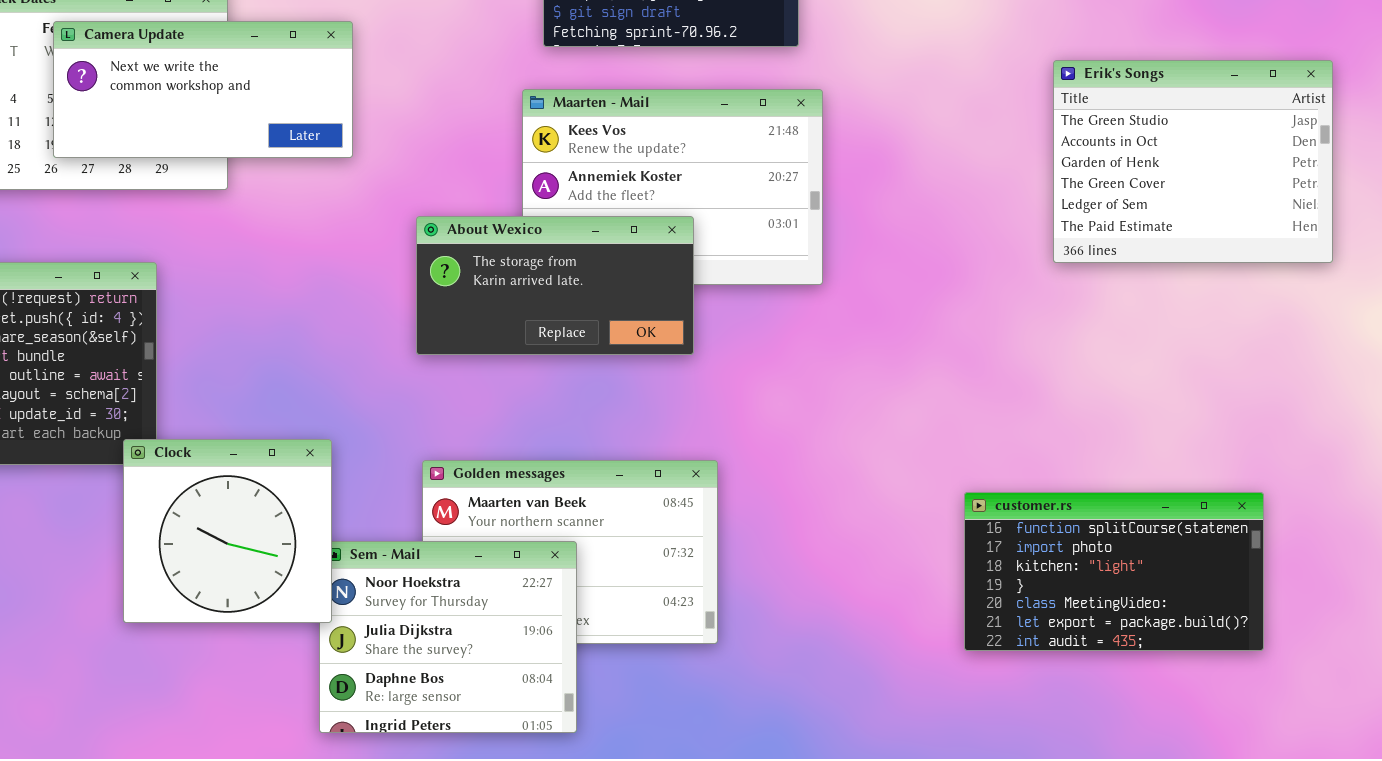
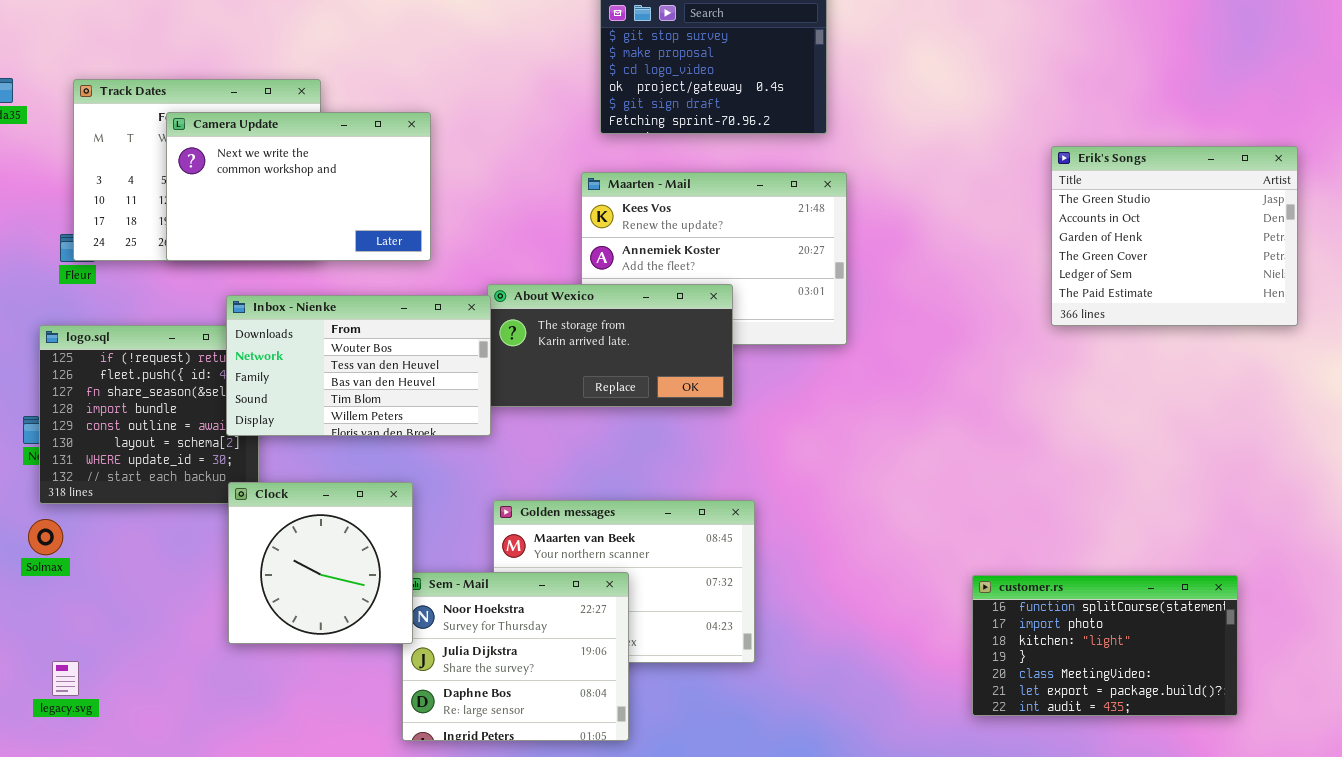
Camera Update: [53,21,353,158] -> [166,112,431,261], resized
Inbox - Nienke: none -> [226,295,491,436], opened
customer.rs: [964,492,1264,651] -> [972,575,1238,716], moved

